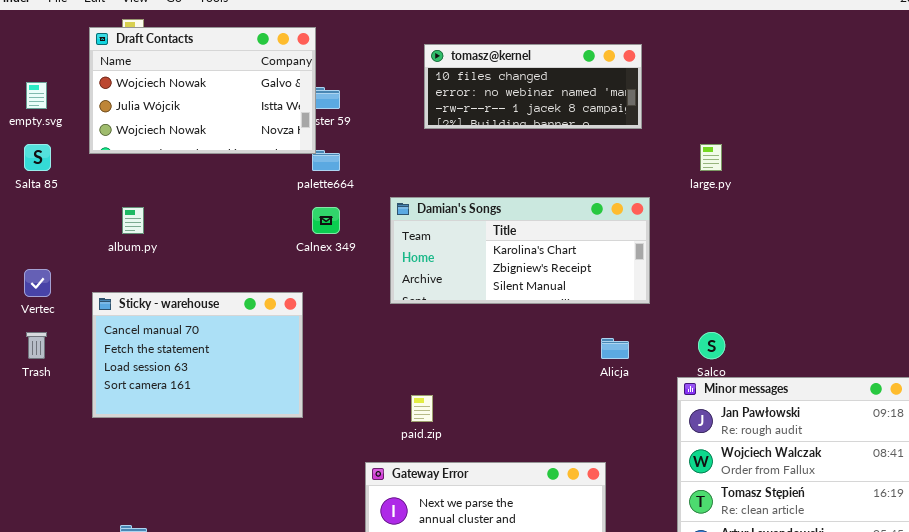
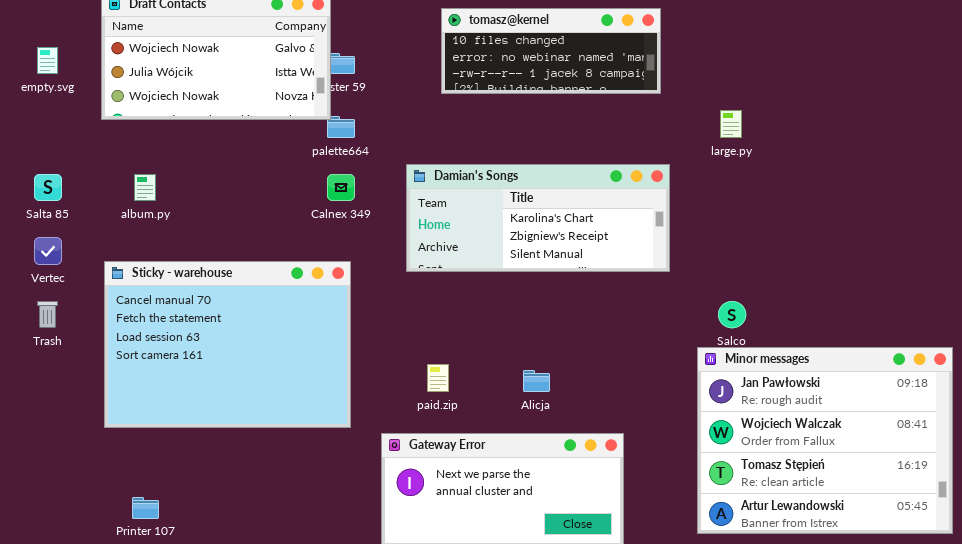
Salta 85: [24,144,51,171] -> [34,174,62,201], moved
Sticky - warehouse: [92,292,303,418] -> [104,261,351,428], resized
Alicja: [601,338,629,359] -> [523,370,550,392], moved

